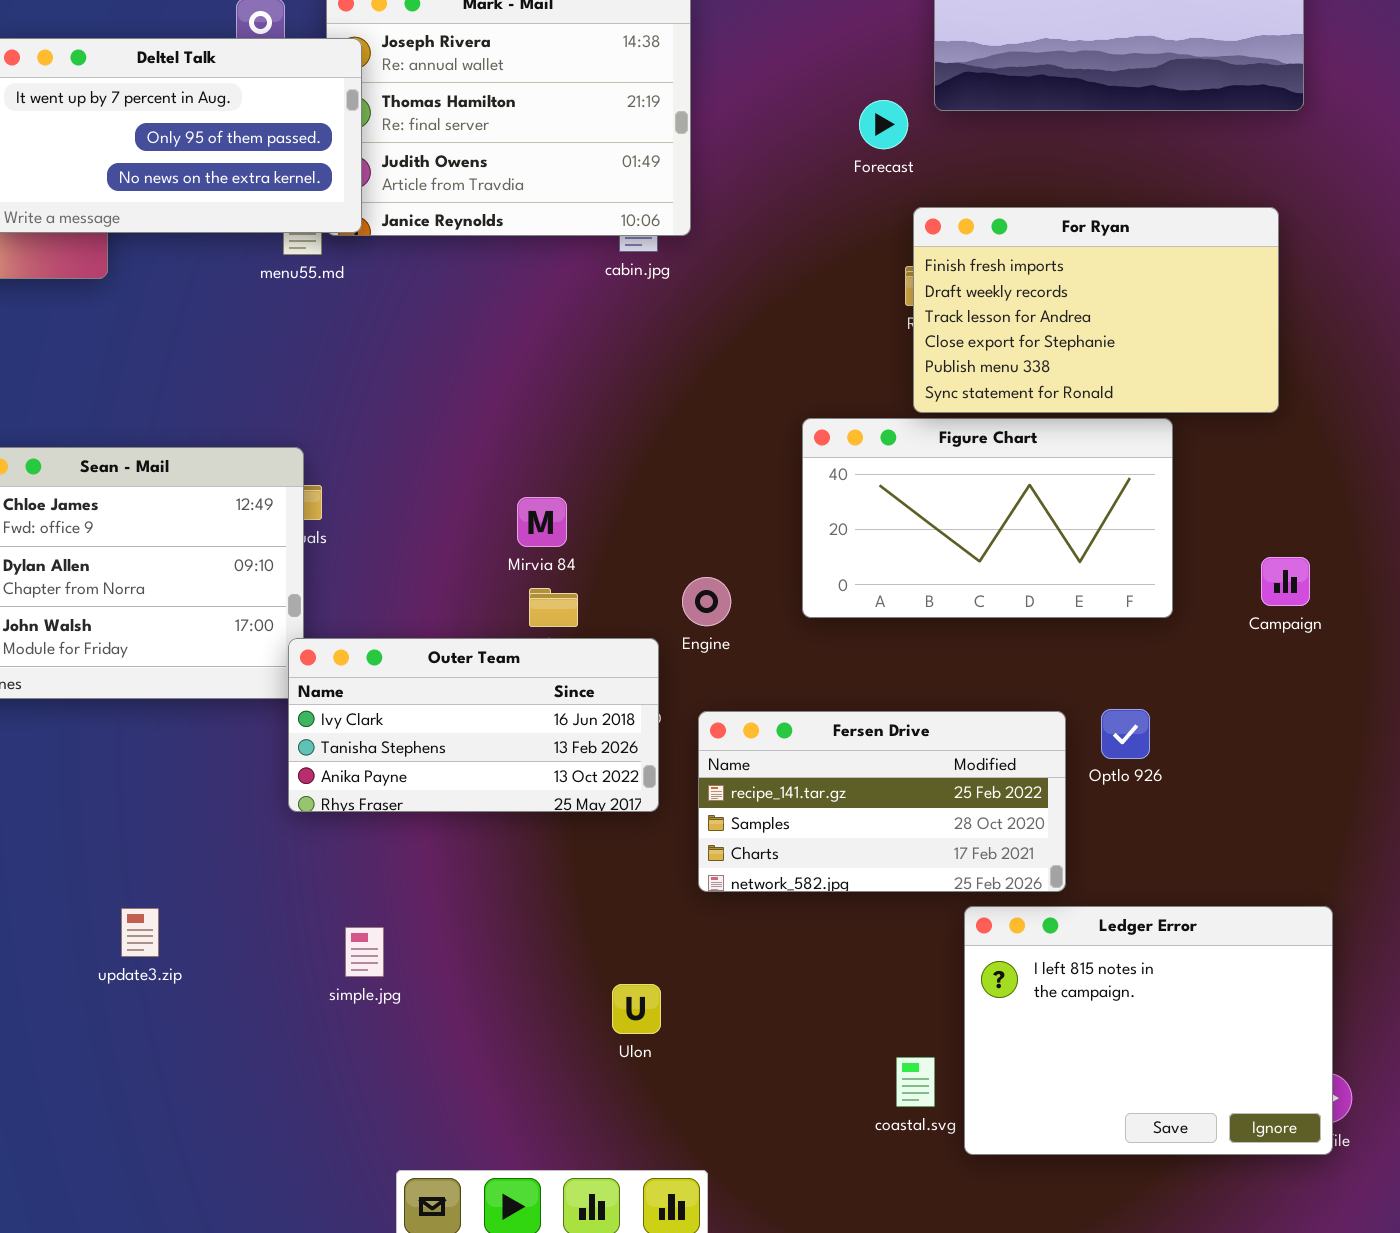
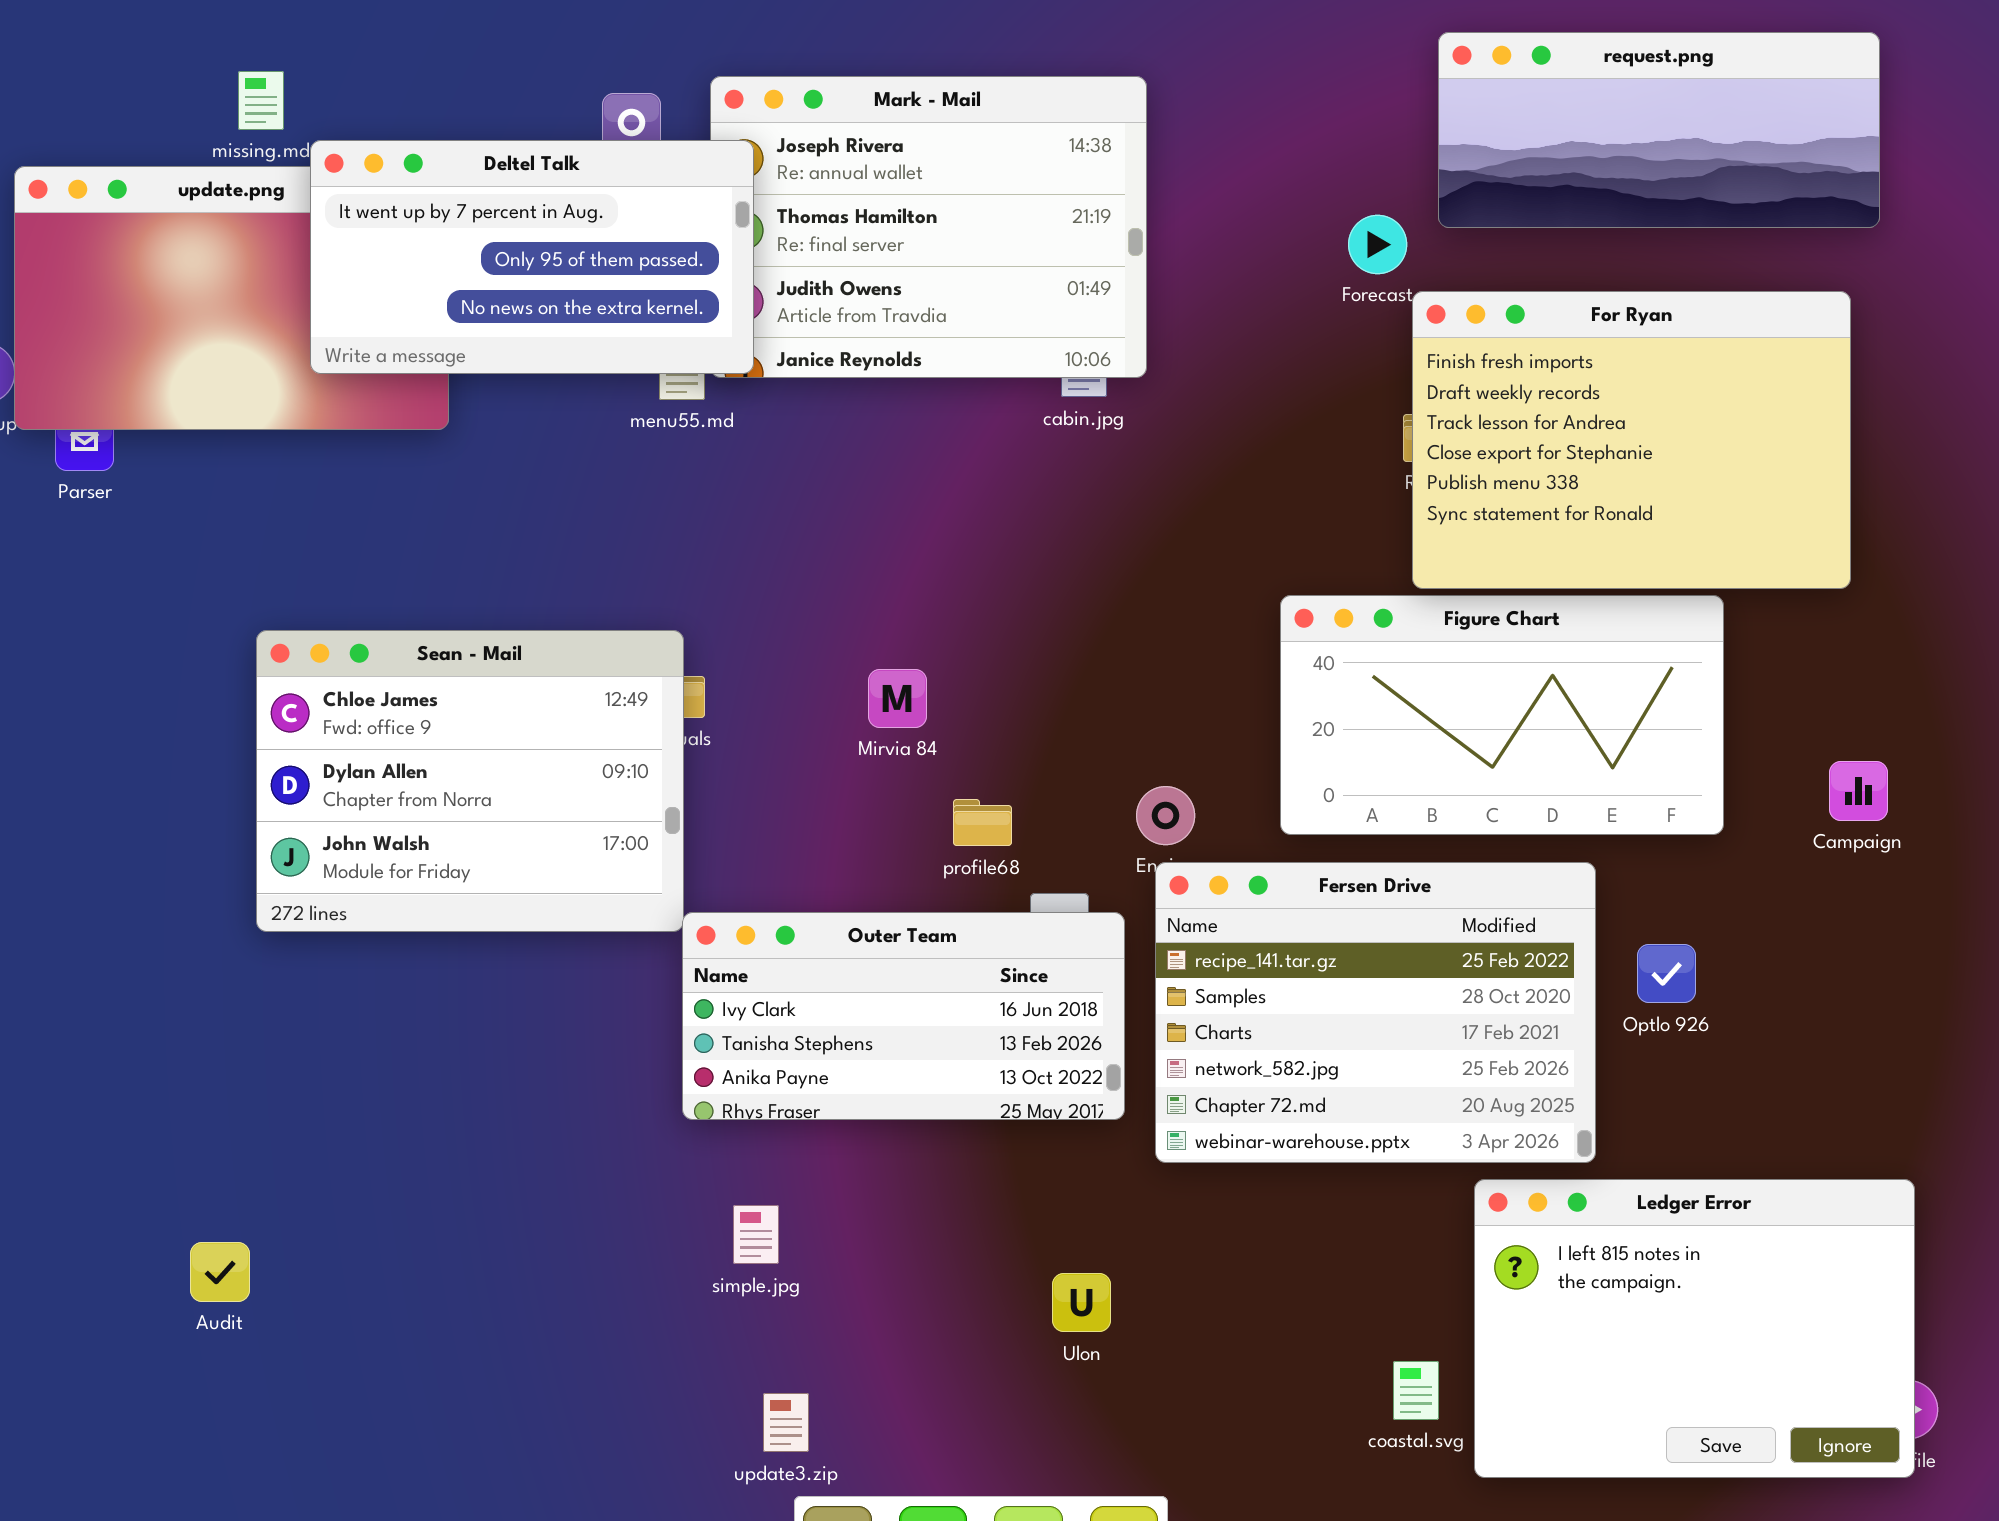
For Ryan: [913,207,1279,413] -> [1412,291,1851,589], resized
Mirvia 84: [517,497,567,547] -> [868,669,927,728], moved
Outer Team: [288,638,659,812] -> [682,912,1125,1120], moved
Fersen Drive: [698,711,1066,892] -> [1155,862,1596,1163], resized
update3.zip: [121,908,159,957] -> [763,1393,809,1452], moved

